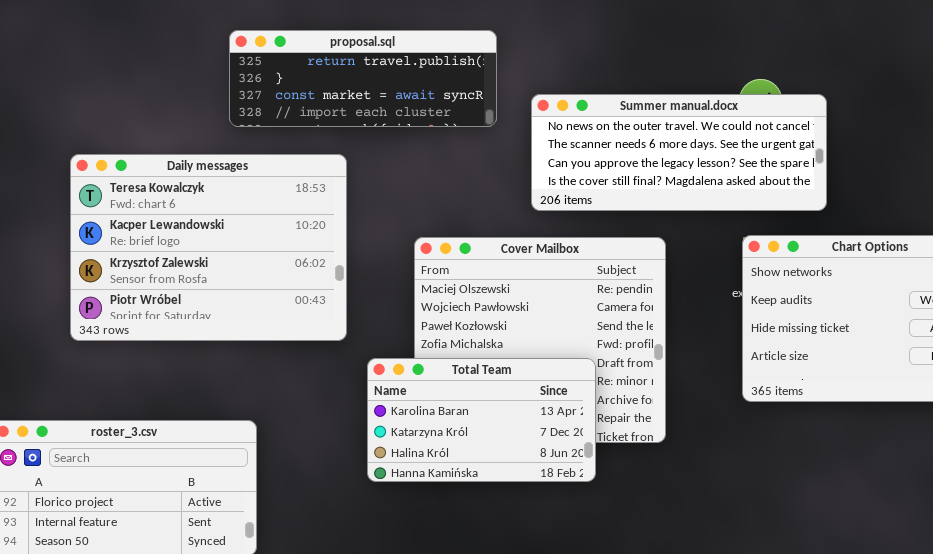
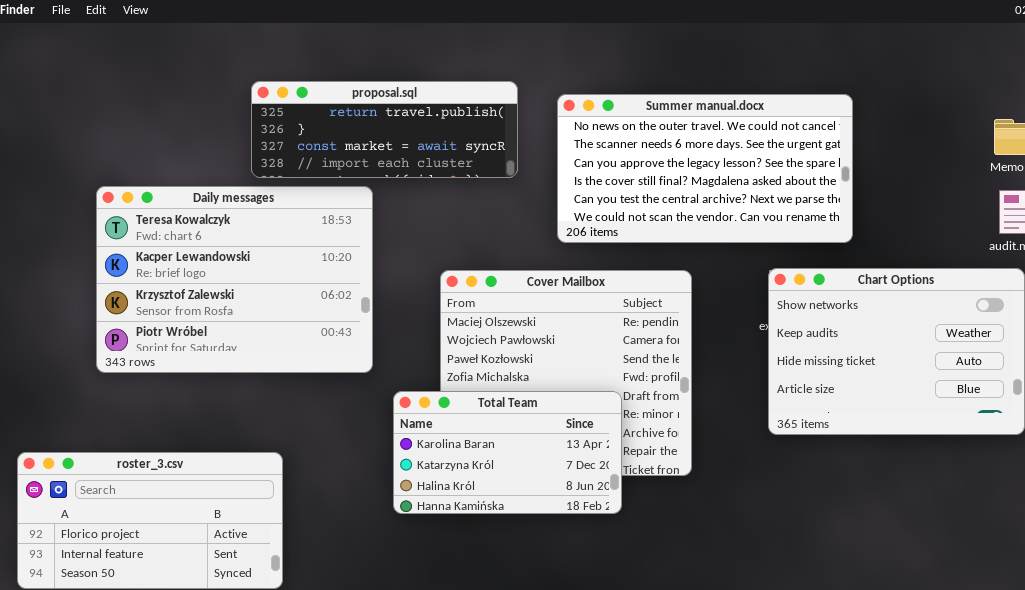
proposal.sql: [229,30,497,127] -> [251,81,518,178], moved
Summer manual.docx: [531,94,827,211] -> [557,94,853,243], resized

